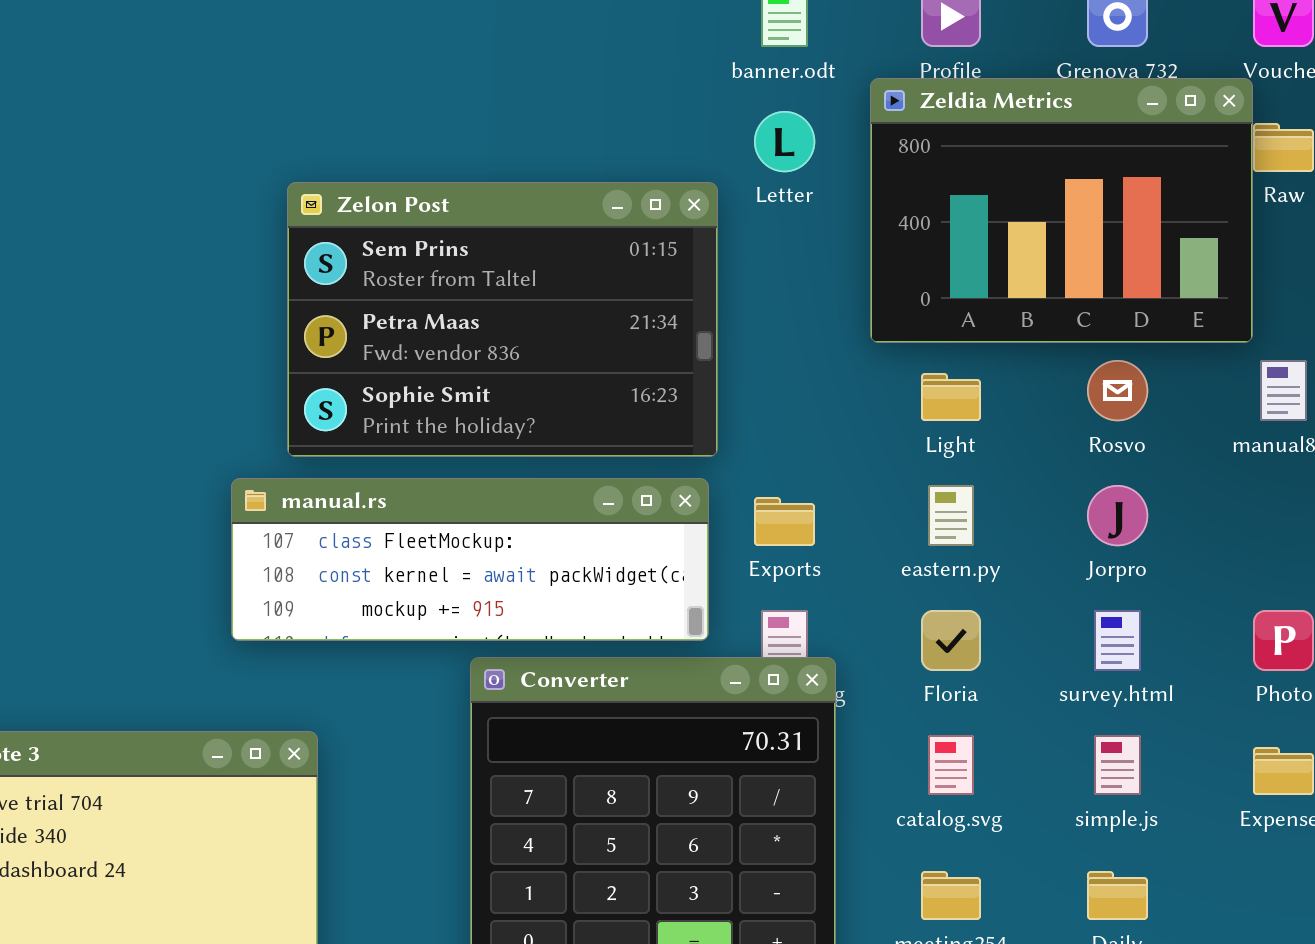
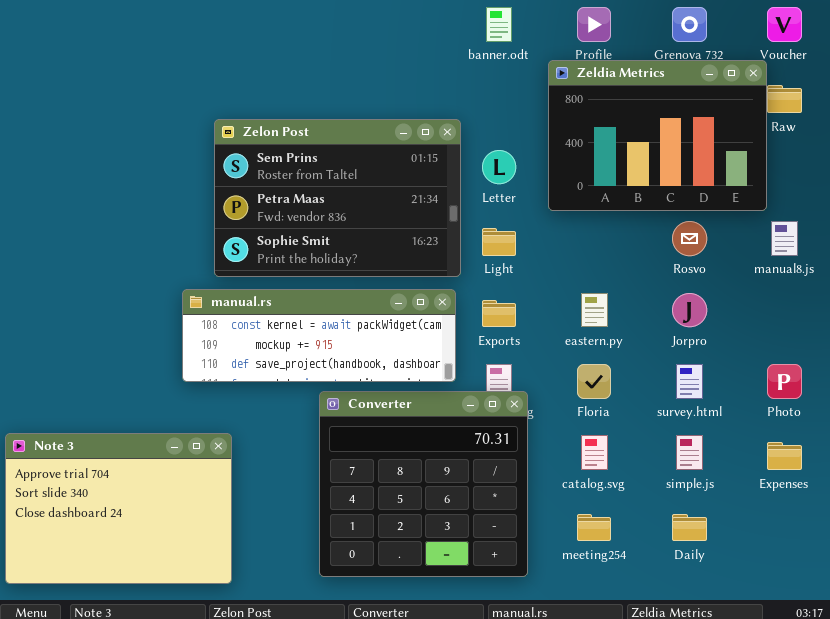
Letter: [754,111,815,172] -> [482,150,516,184], moved
Light: [921,373,981,421] -> [482,228,516,256], moved
manual.rs: [231,478,709,641] -> [182,289,456,382], scrolled down 1 row

